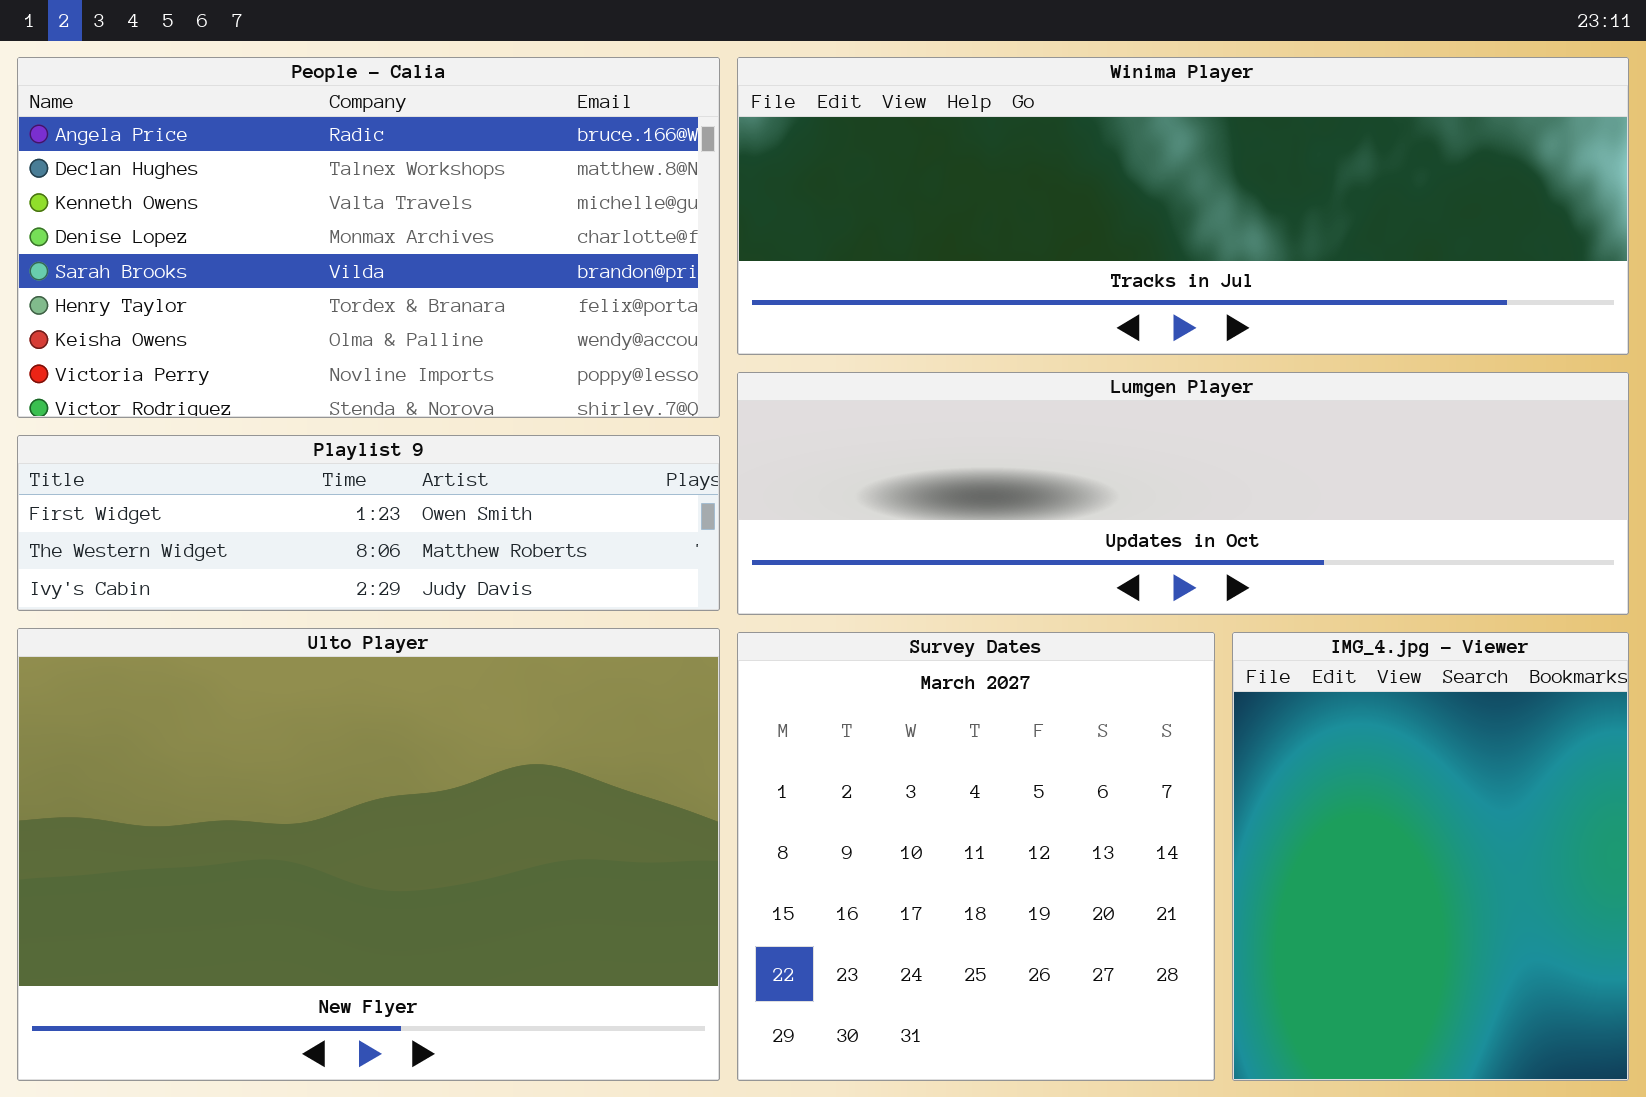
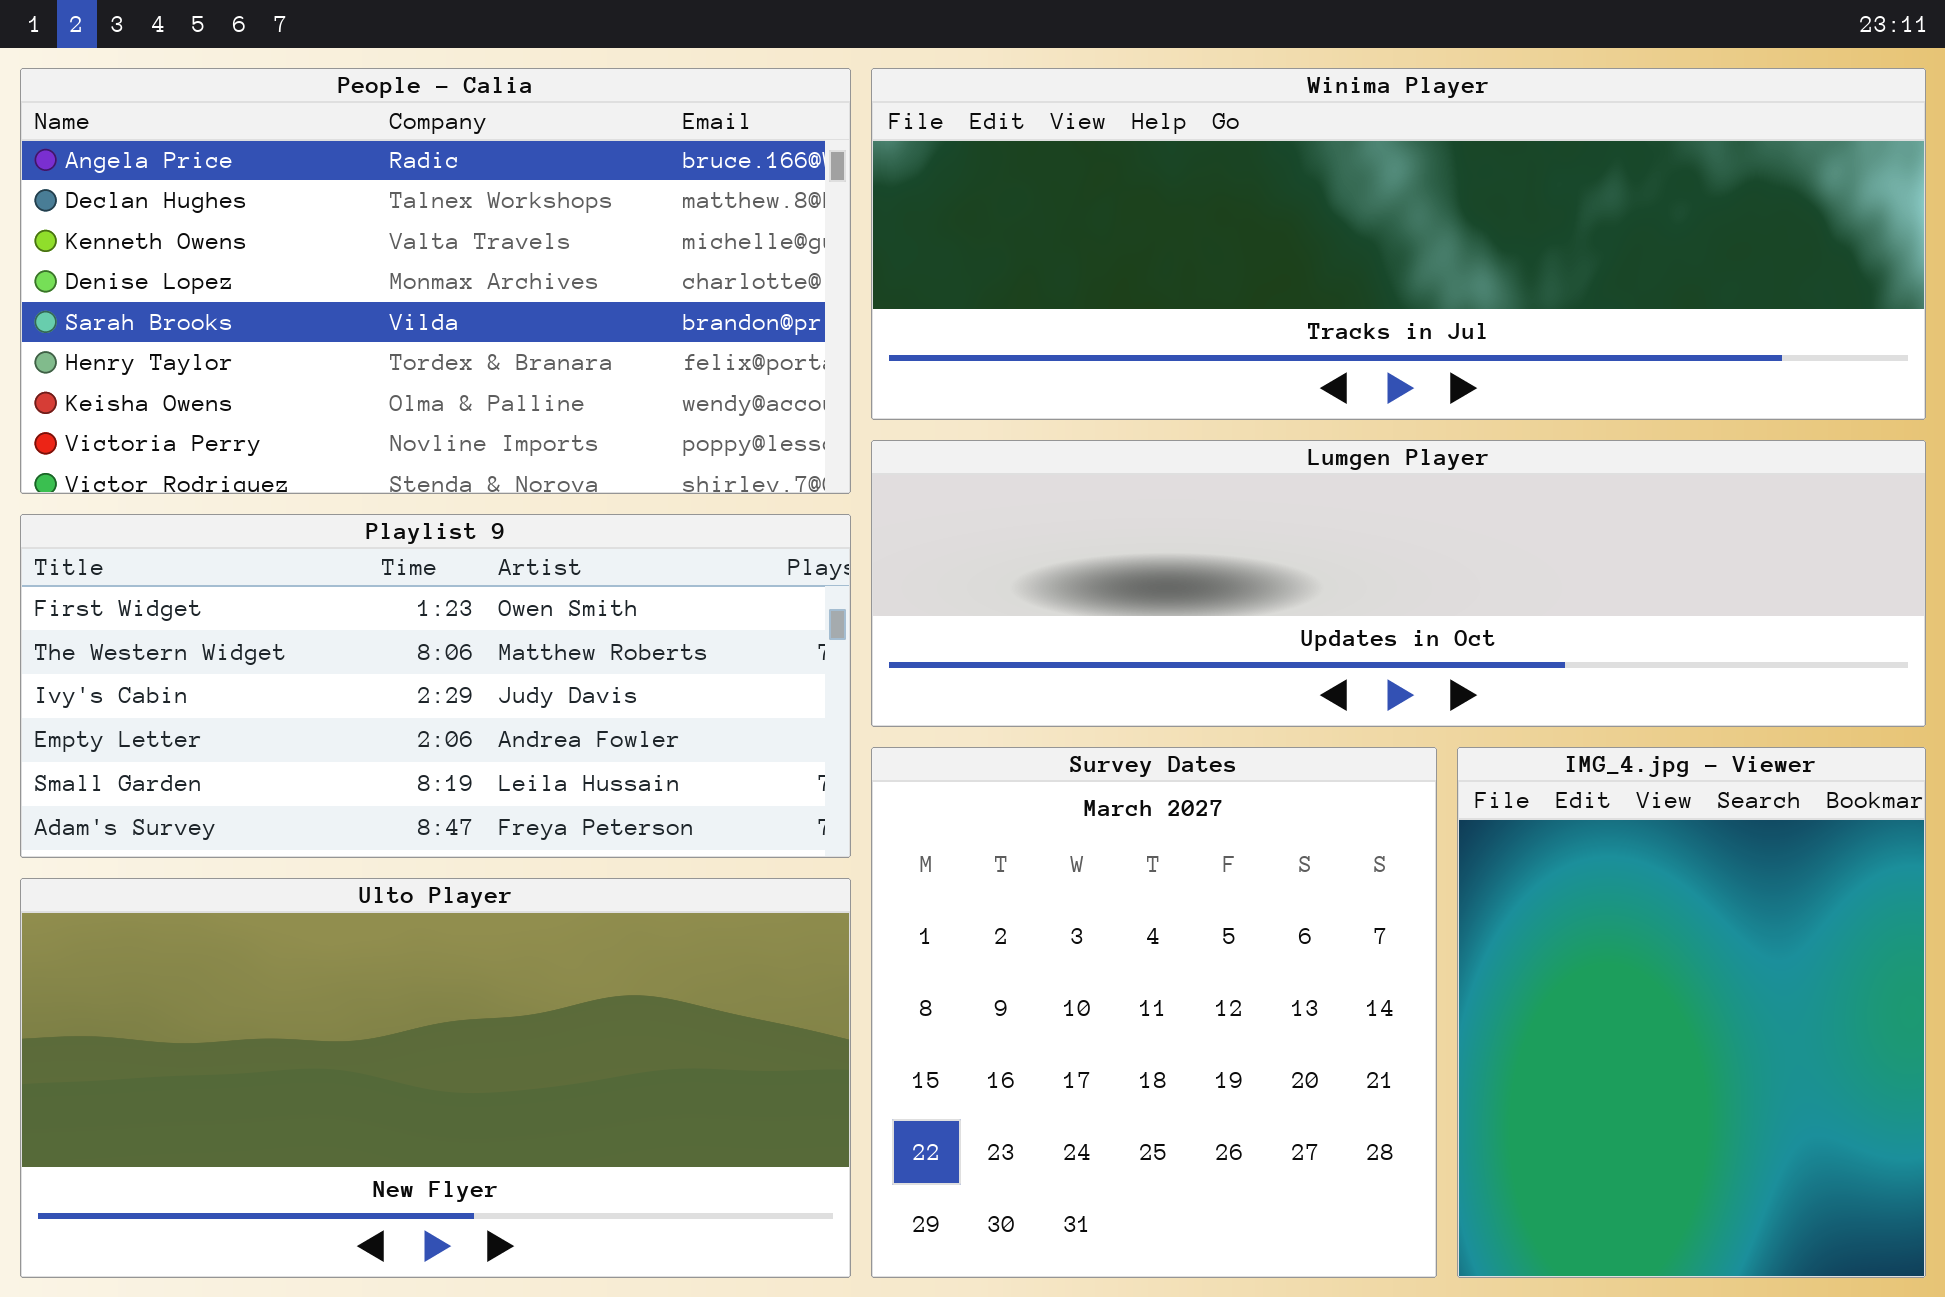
Playlist 9: [17,435,720,611] -> [20,514,851,858], resized
Ulto Player: [17,628,720,1081] -> [20,878,851,1278], resized

